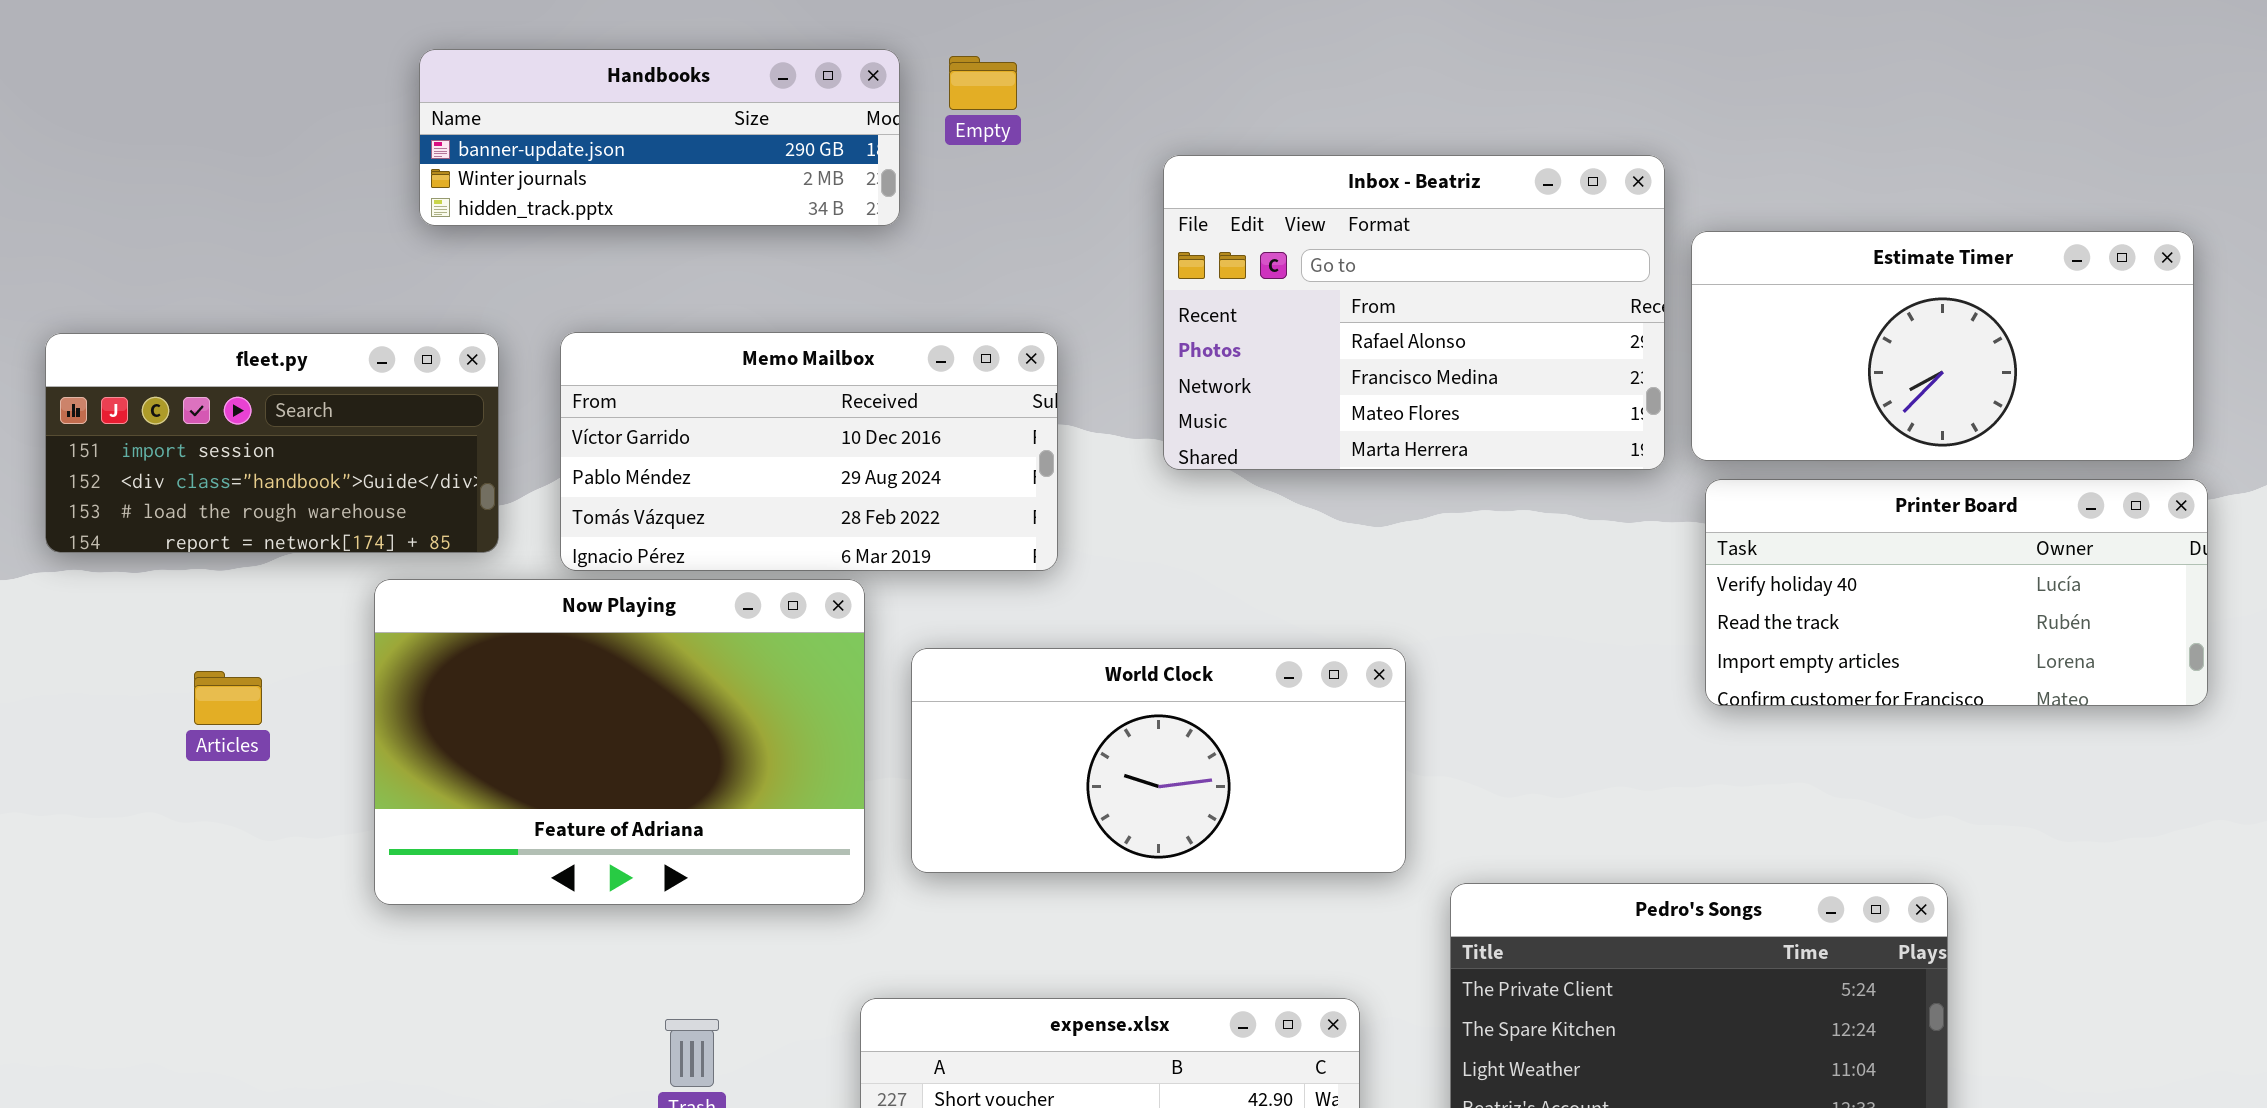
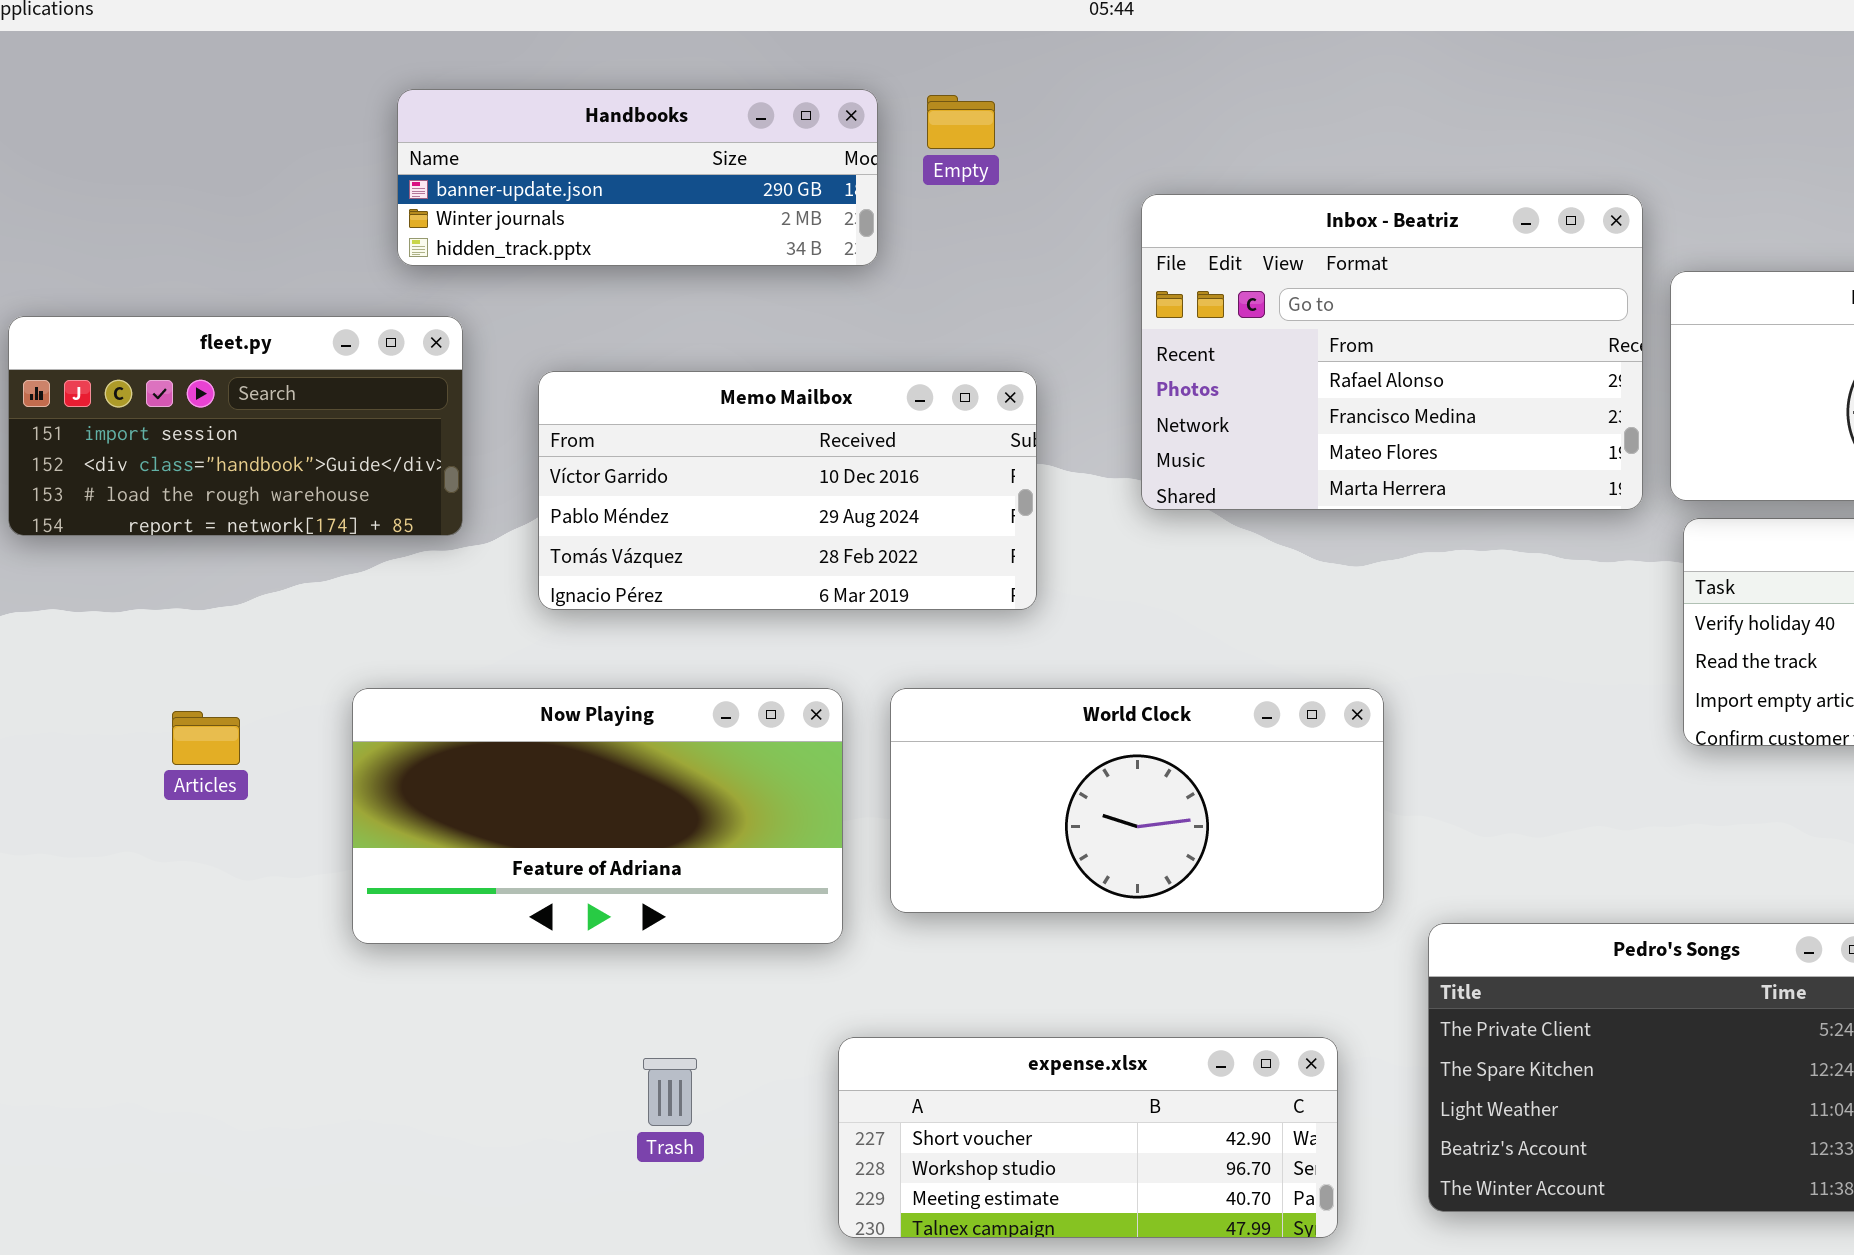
fleet.py: [45,333,499,553] -> [8,316,463,536], moved
Now Playing: [374,579,865,905] -> [352,688,843,944], resized

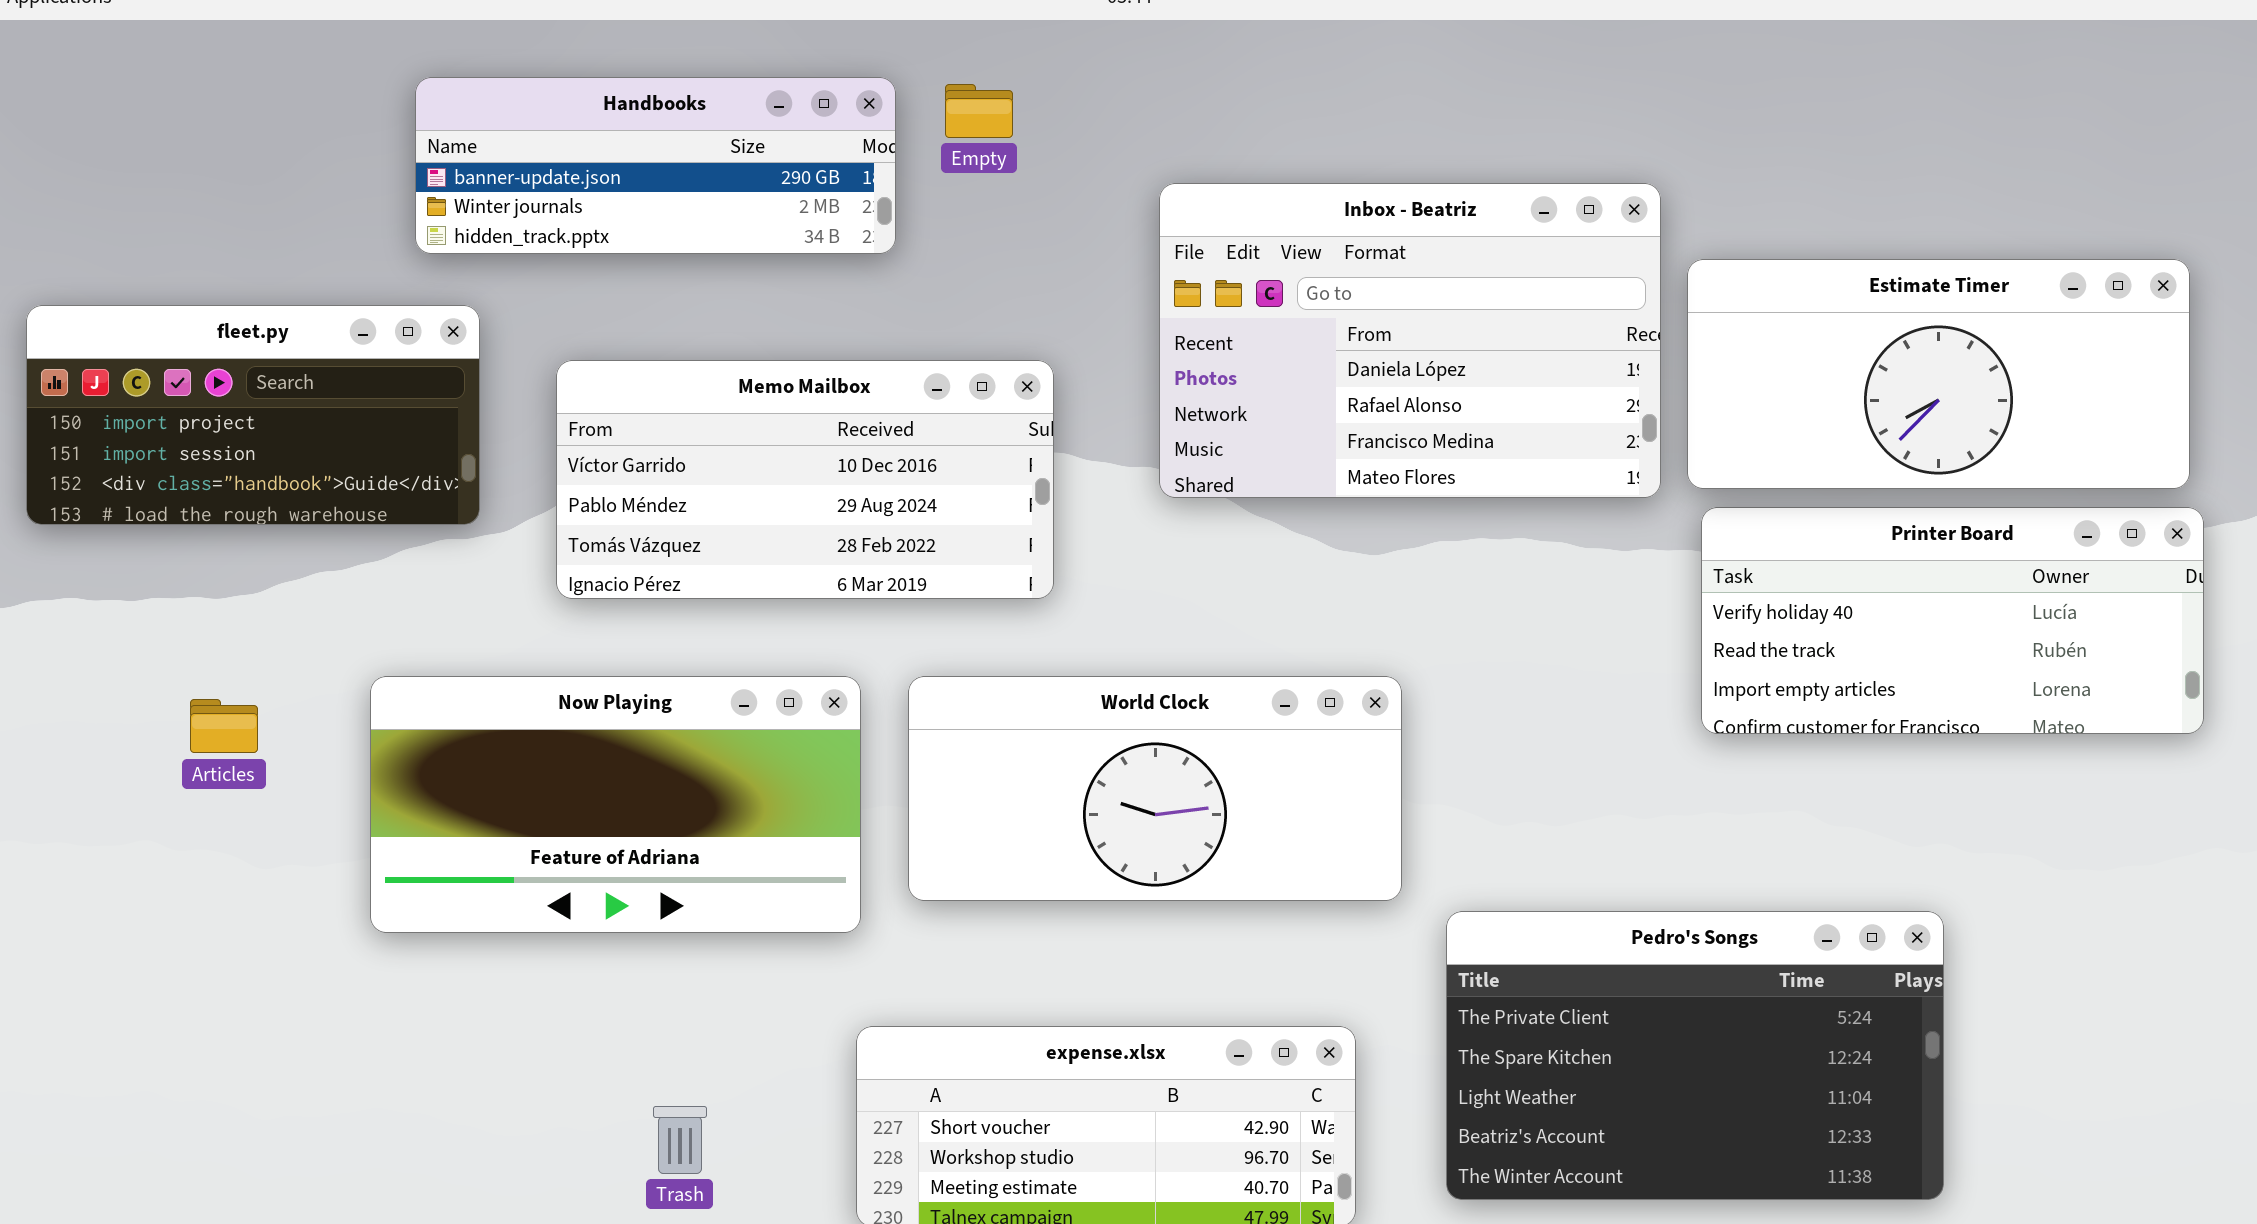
Inbox - Beatriz: [1141,194,1643,510] -> [1159,183,1661,498], scrolled up 1 row
fleet.py: [8,316,463,536] -> [26,305,480,525], scrolled up 1 row
Trash: [643,1058,697,1126] -> [653,1106,707,1174], moved

